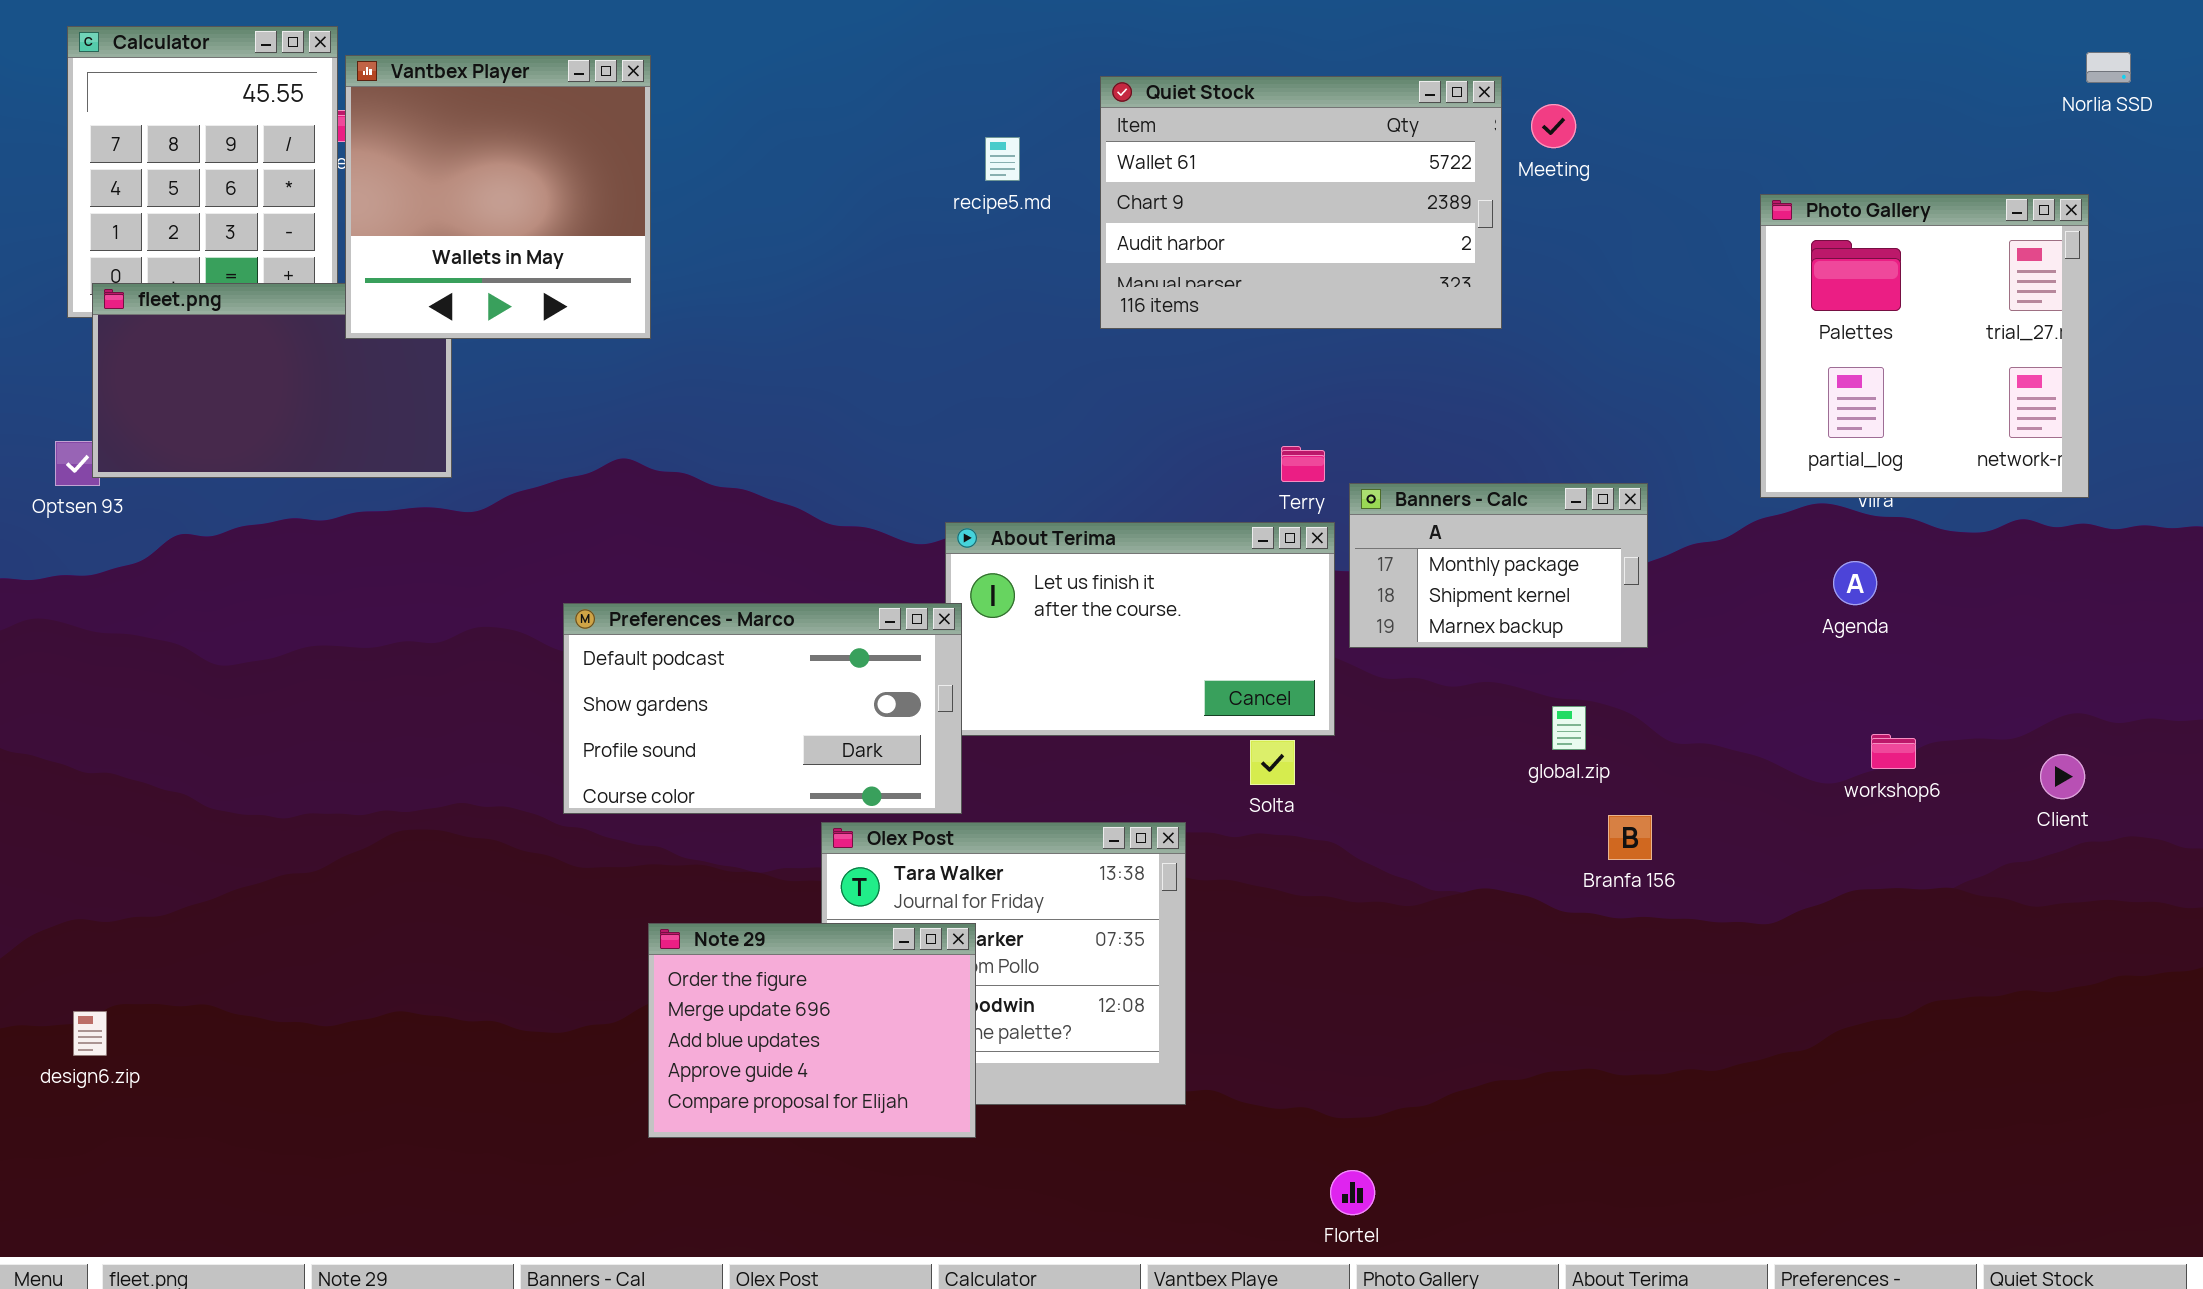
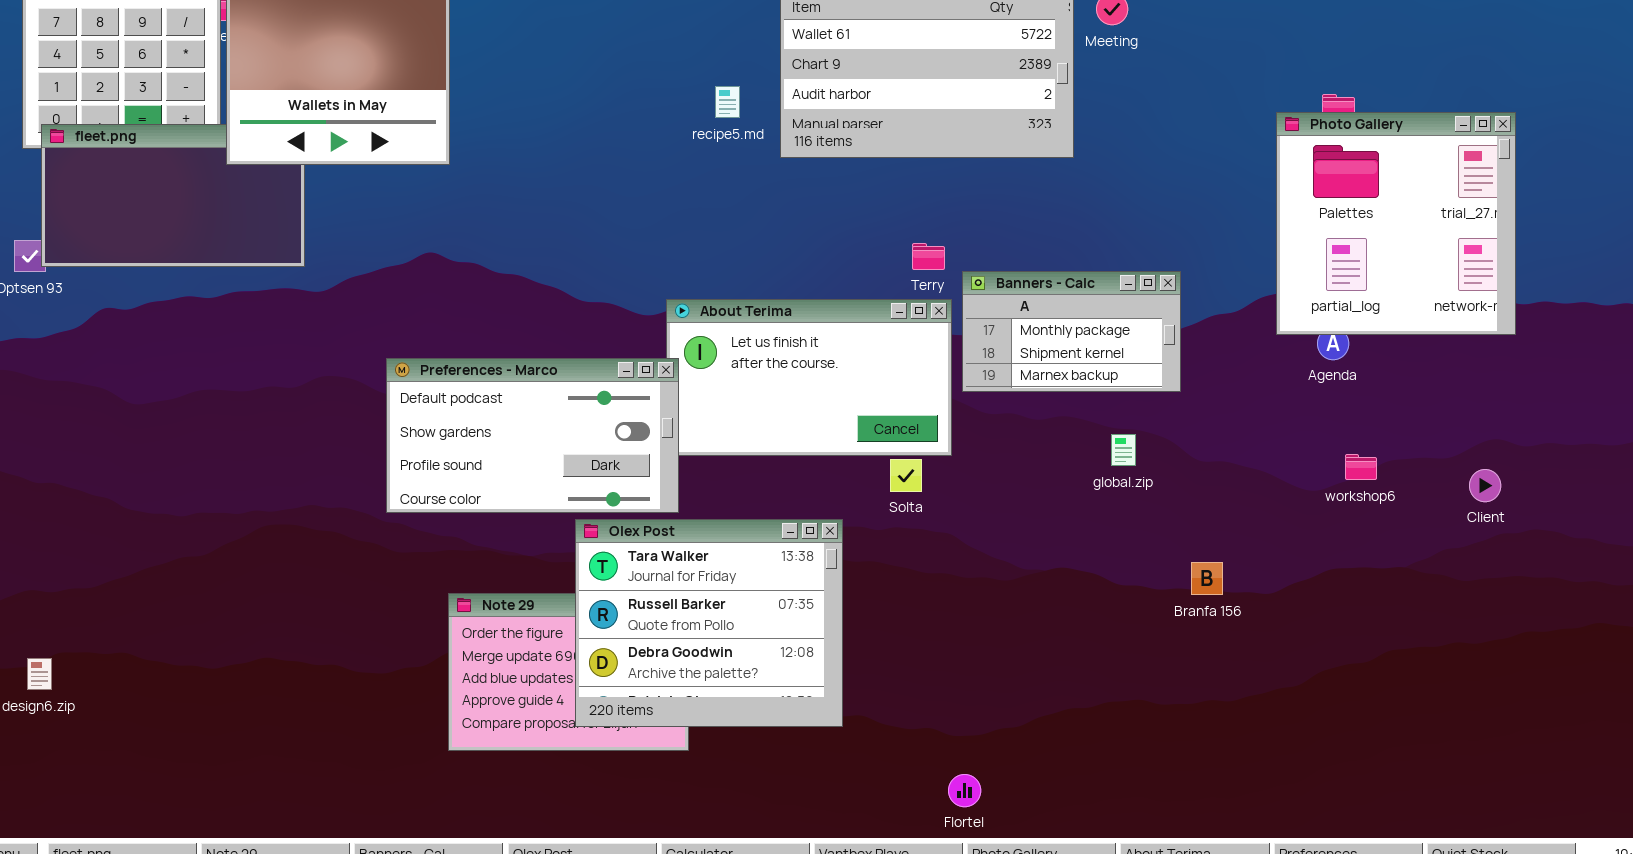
recipe5.md: [985,137,1020,181] -> [715,86,740,118], moved
Photo Gallery: [1760,194,2089,498] -> [1276,112,1516,335], moved
Branfa 156: [1608,815,1652,860] -> [1191,562,1223,595], moved
Olex Post: [821,822,1186,1105] -> [575,519,843,727], raised

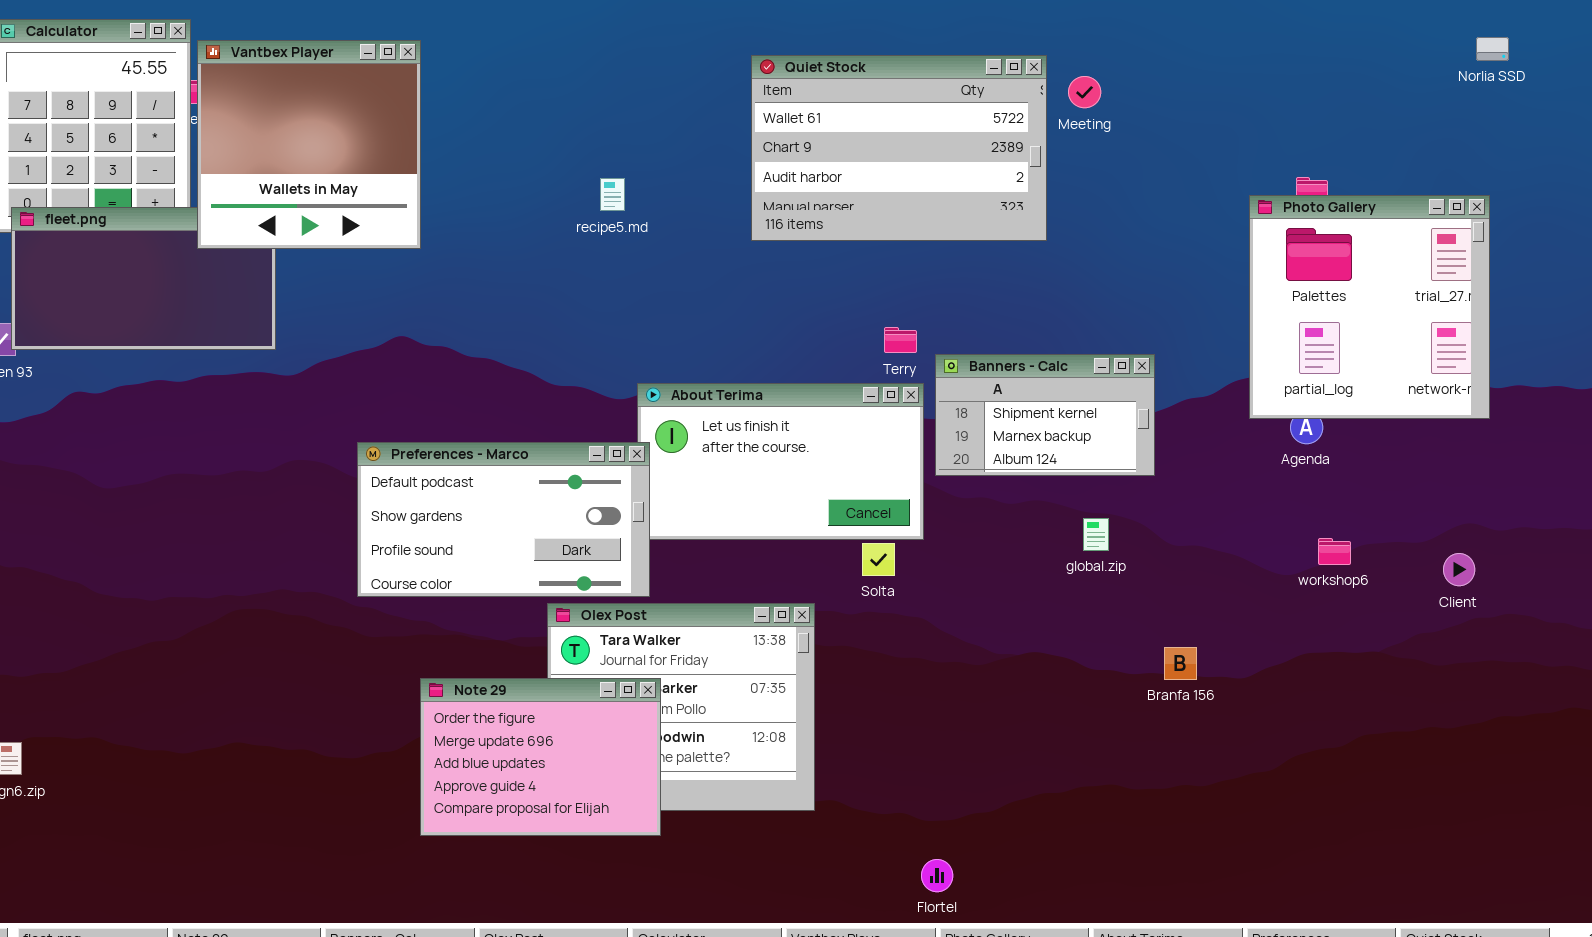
recipe5.md: [715,86,740,118] -> [600,178,625,211], moved
Banners - Calc: [962,271,1181,392] -> [935,354,1155,476], scrolled down 1 row
Note 29: [448,593,689,751] -> [420,678,661,836], raised

